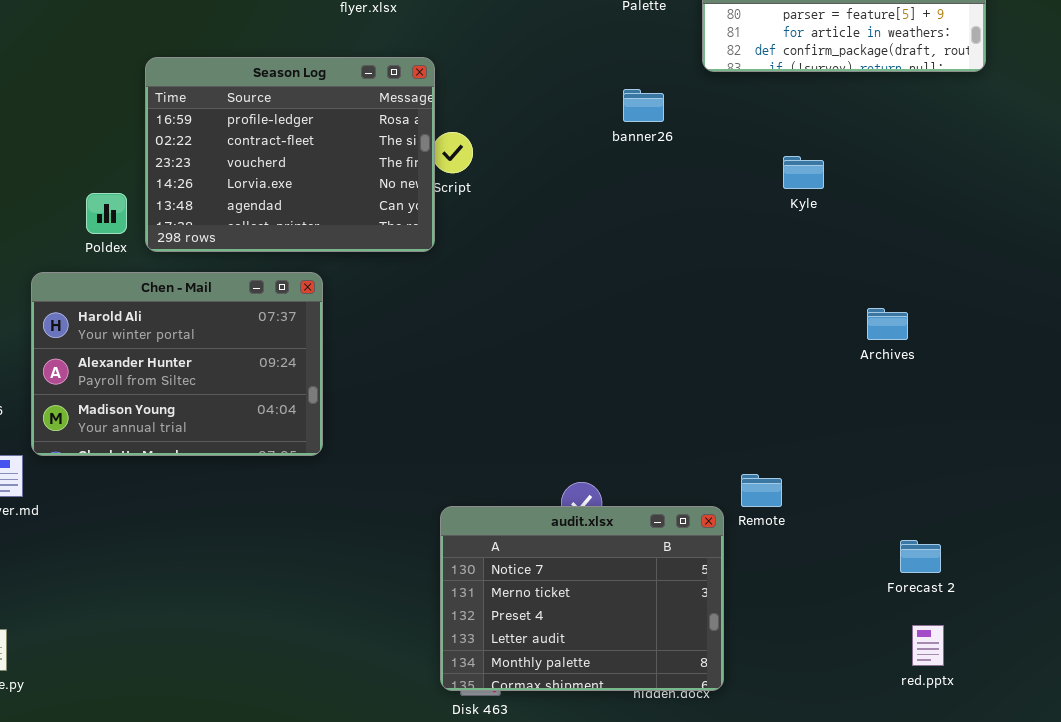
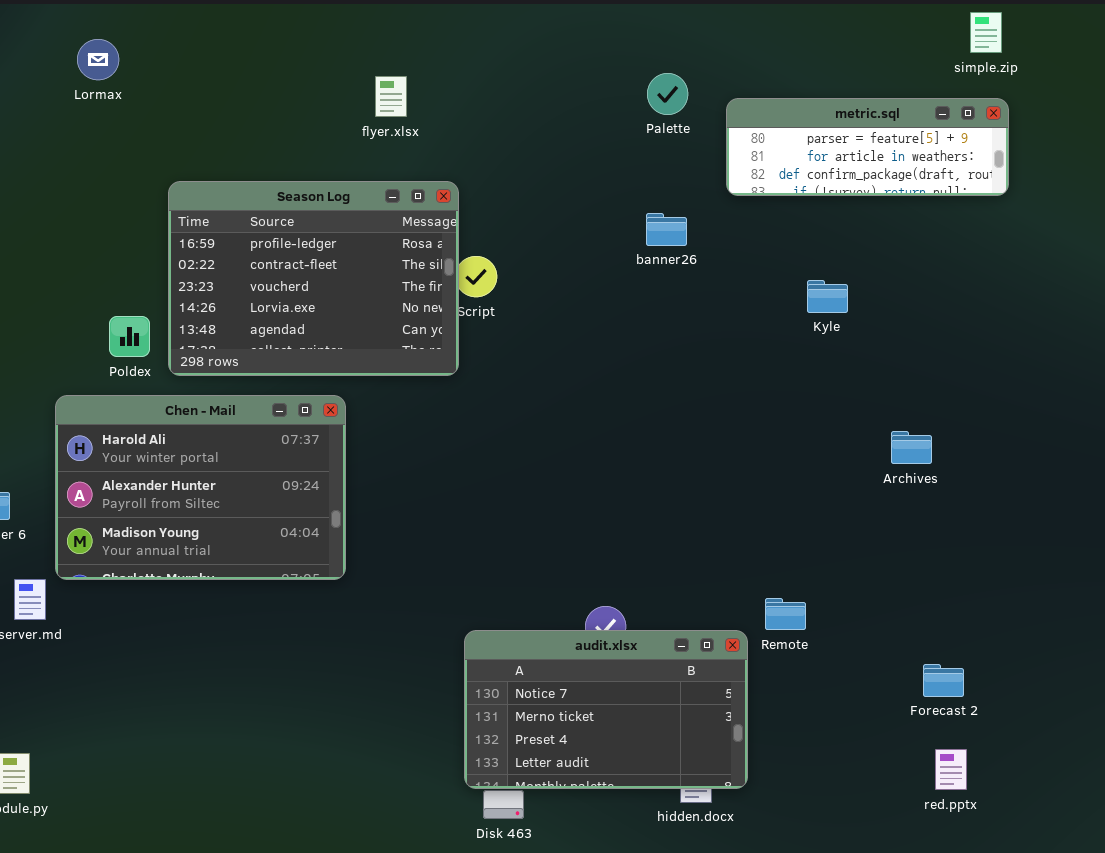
audit.xlsx: [440,506,724,691] -> [464,630,748,789], resized

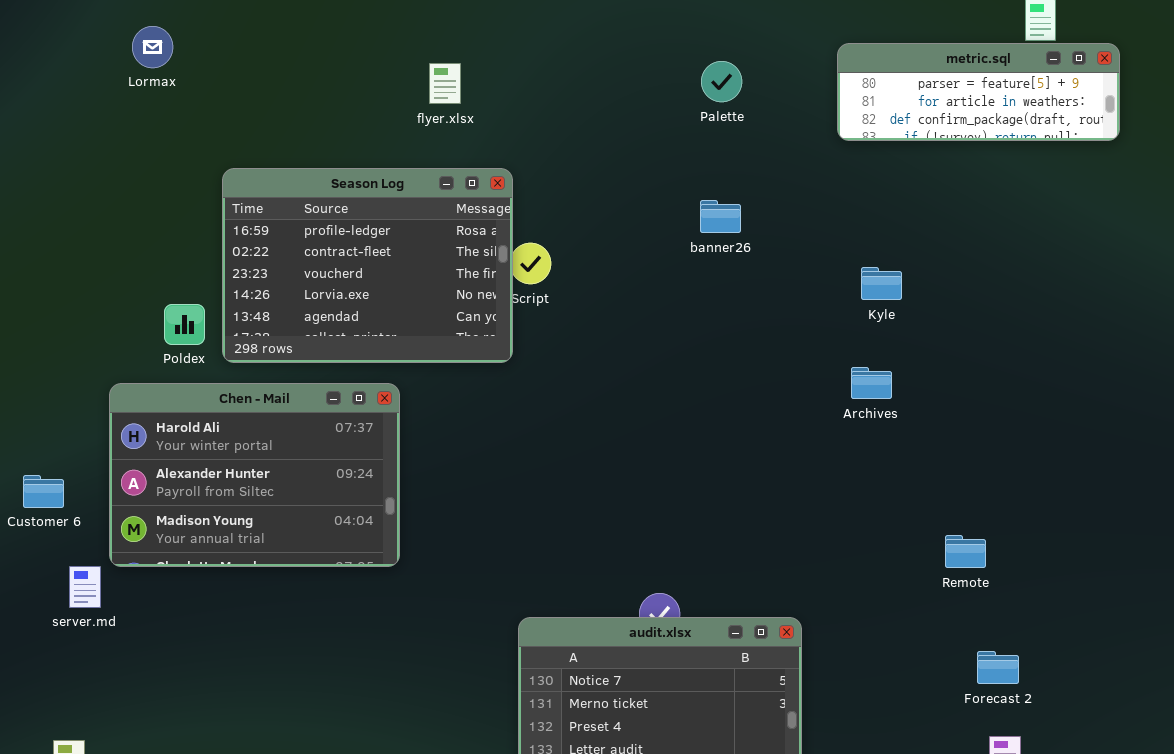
metric.sql: [726,98,1009,196] -> [837,43,1120,141], moved
Archives: [891,431,932,464] -> [851,367,892,399], moved
Remote: [765,598,806,630] -> [945,535,986,568], moved

